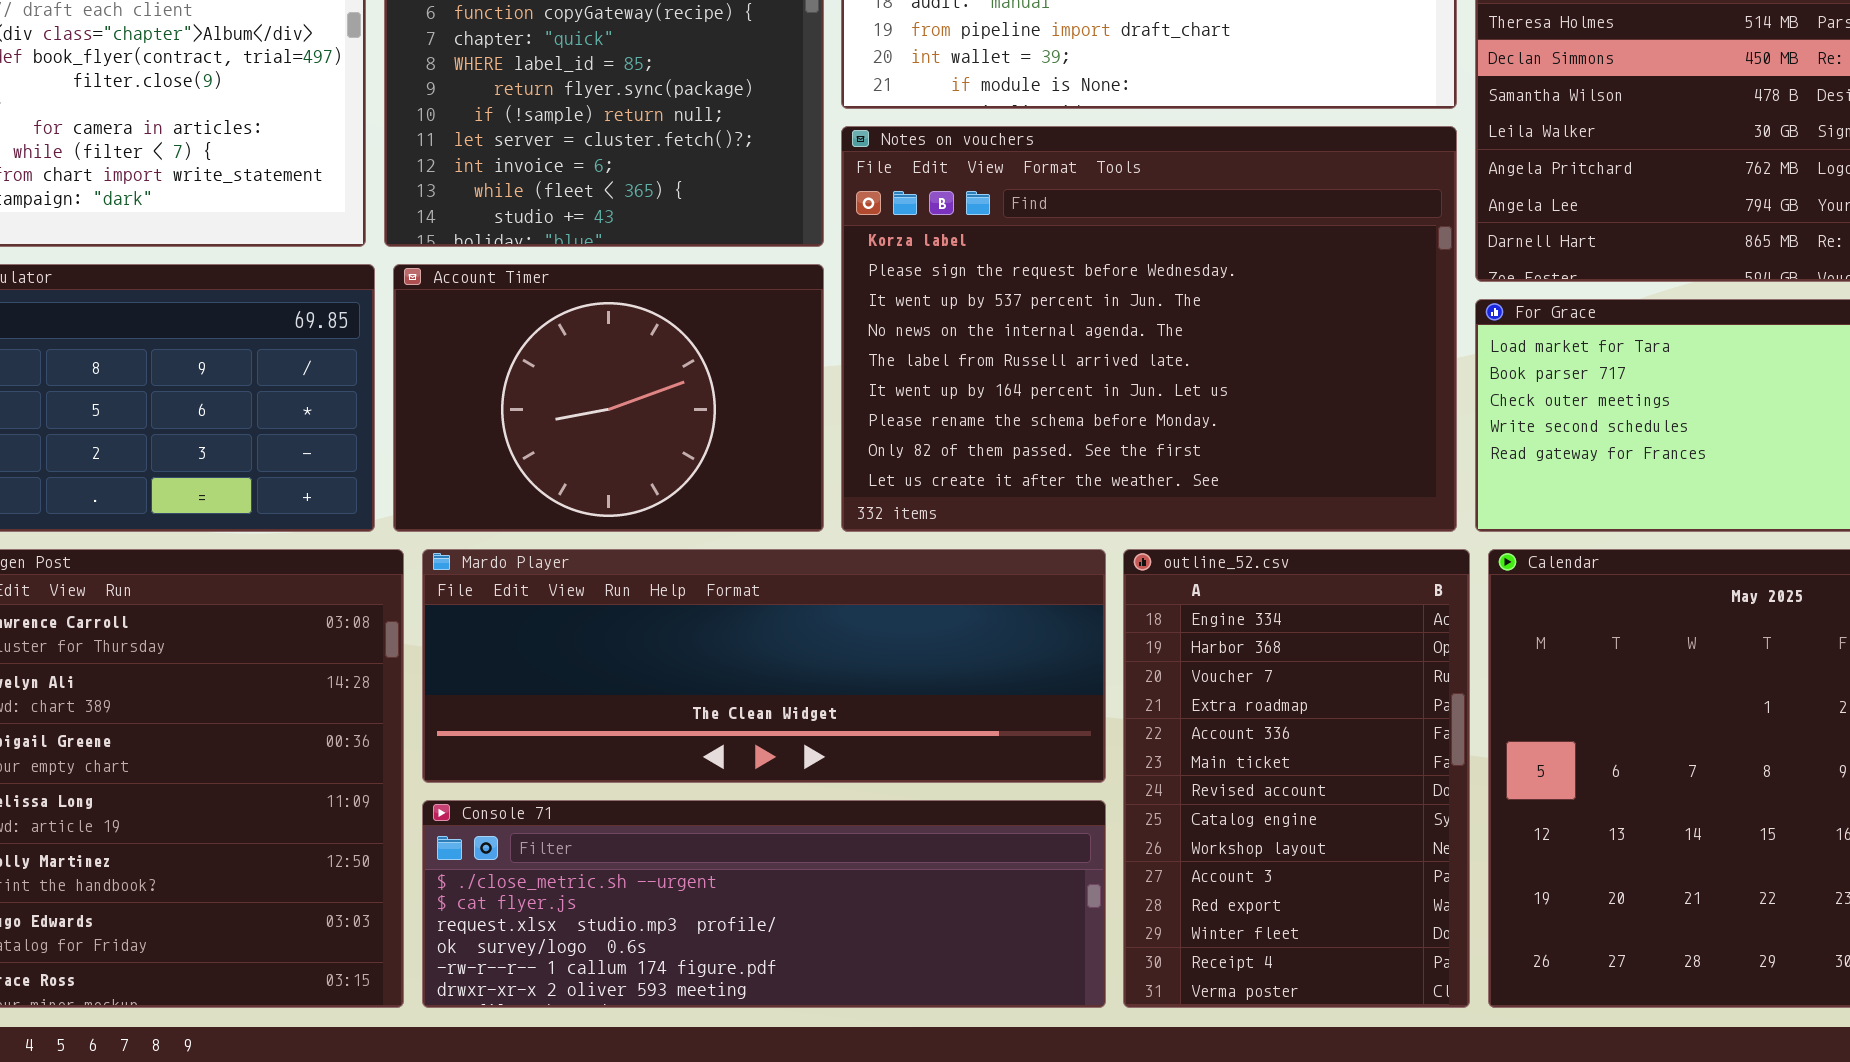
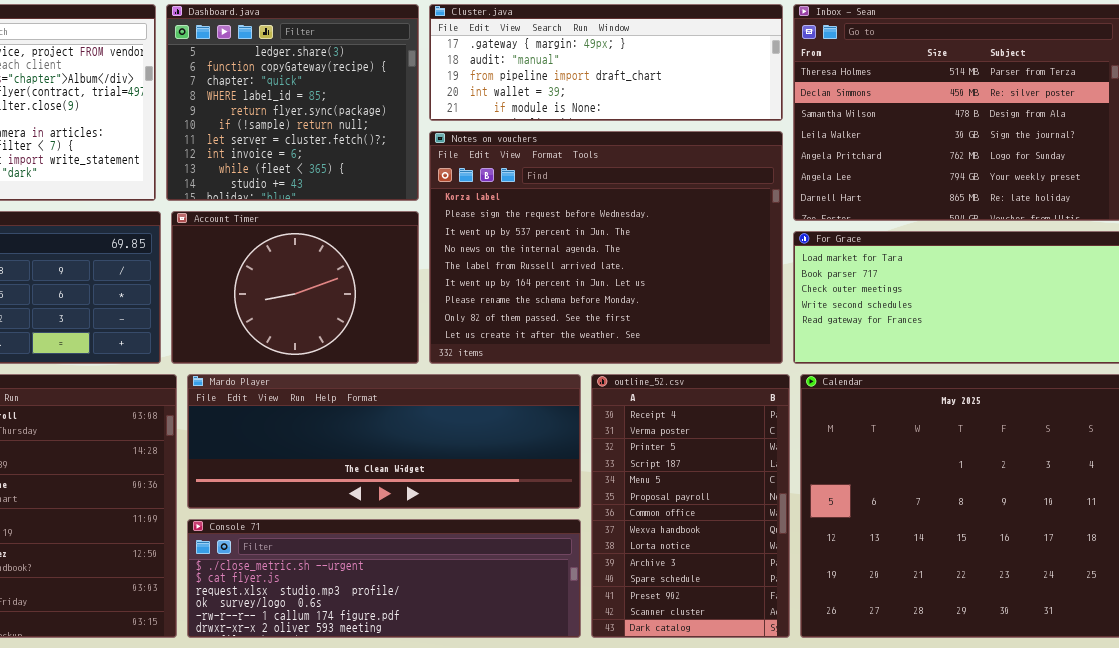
outline_52.csv: [1123,549,1470,1008] -> [591,374,790,638], scrolled down 12 rows

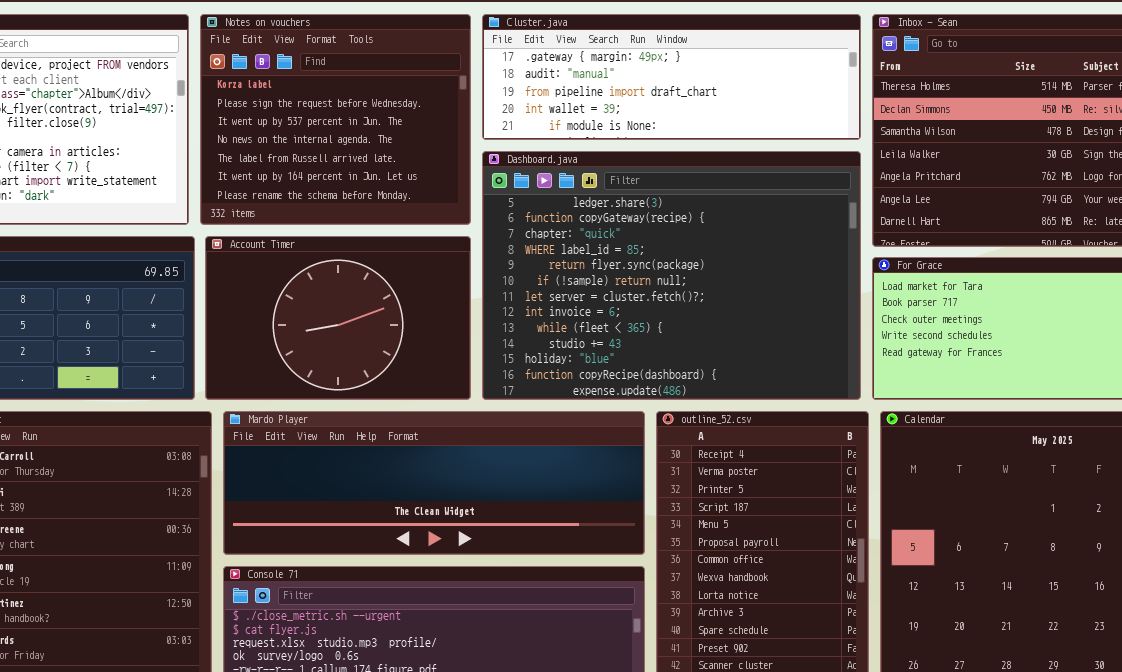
Dashboard.java: [166,4,419,201] -> [482,151,861,400], moved, resized
Notes on vouchers: [429,131,783,364] -> [200,14,471,225], moved, resized

